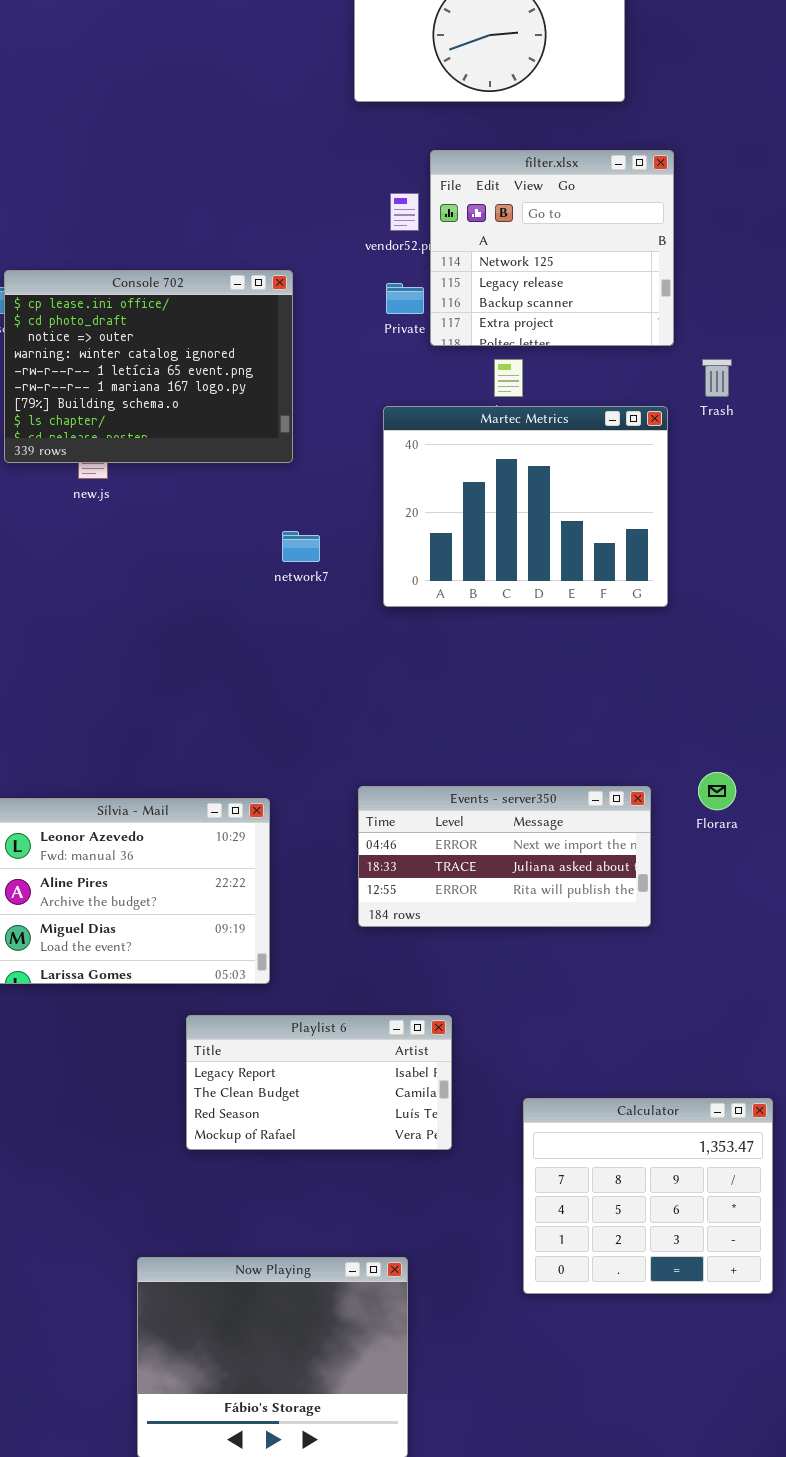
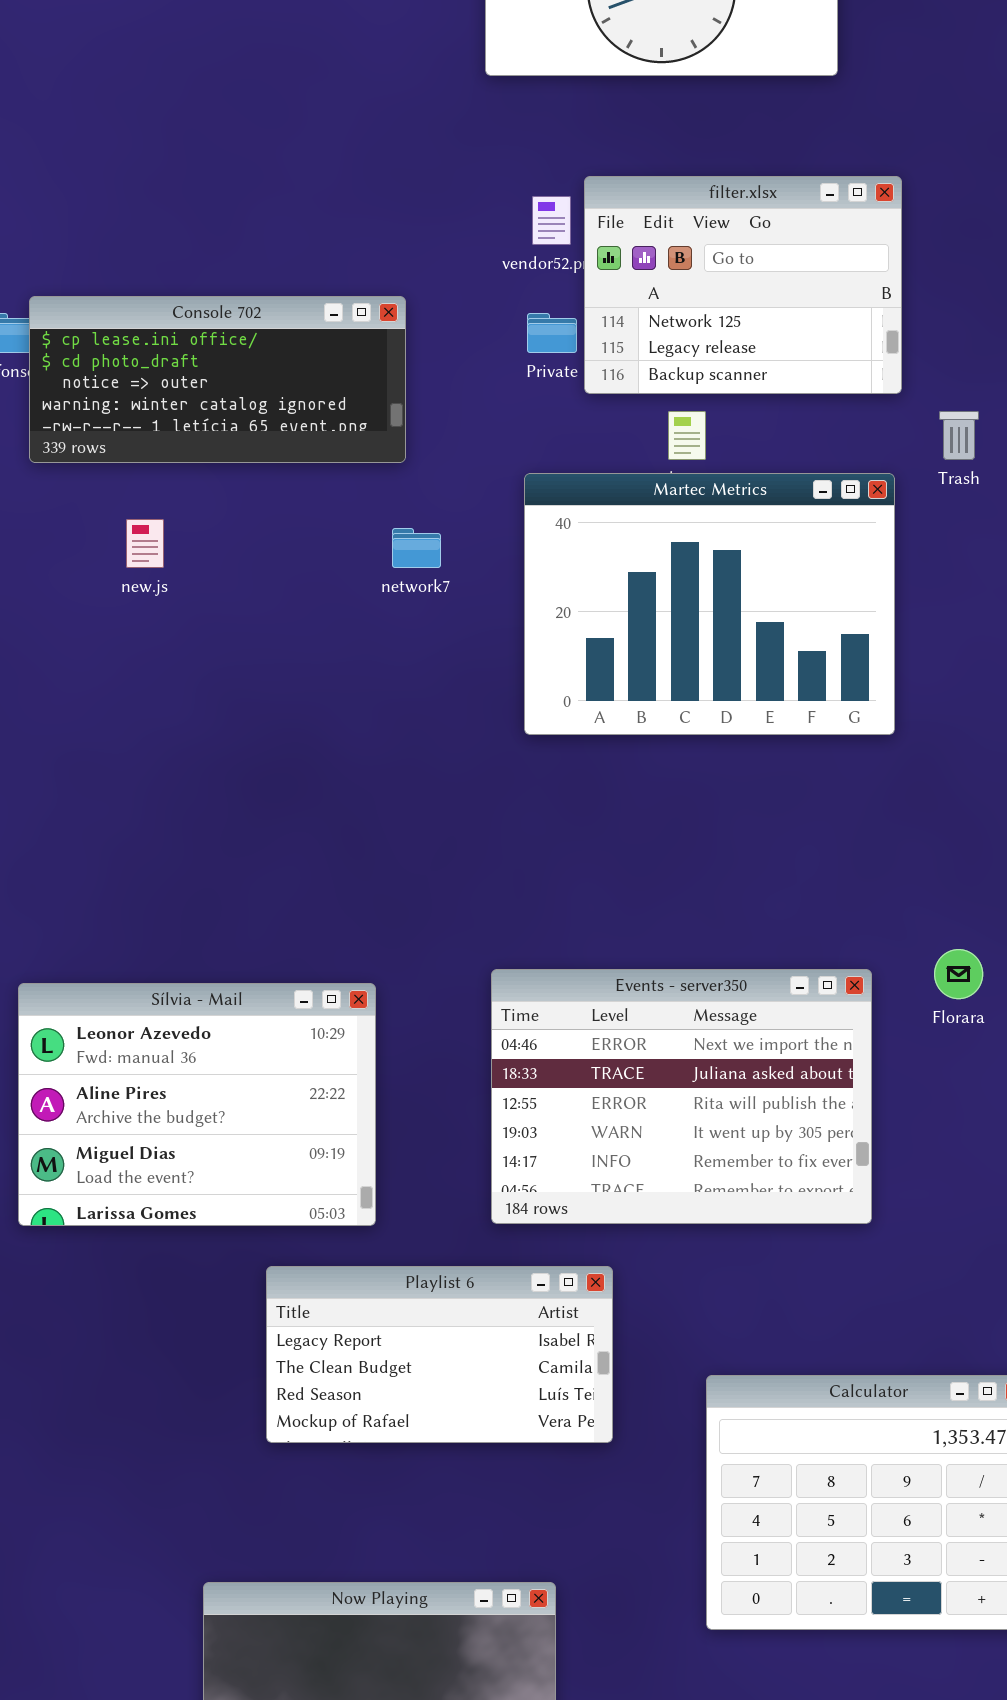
filter.xlsx: [430,150,674,346] -> [584,176,902,394], resized
Console 702: [4,270,293,463] -> [29,296,406,463], resized
network7: [282,531,320,562] -> [392,528,441,568], moved
Events - server350: [358,786,651,927] -> [491,969,872,1224], resized

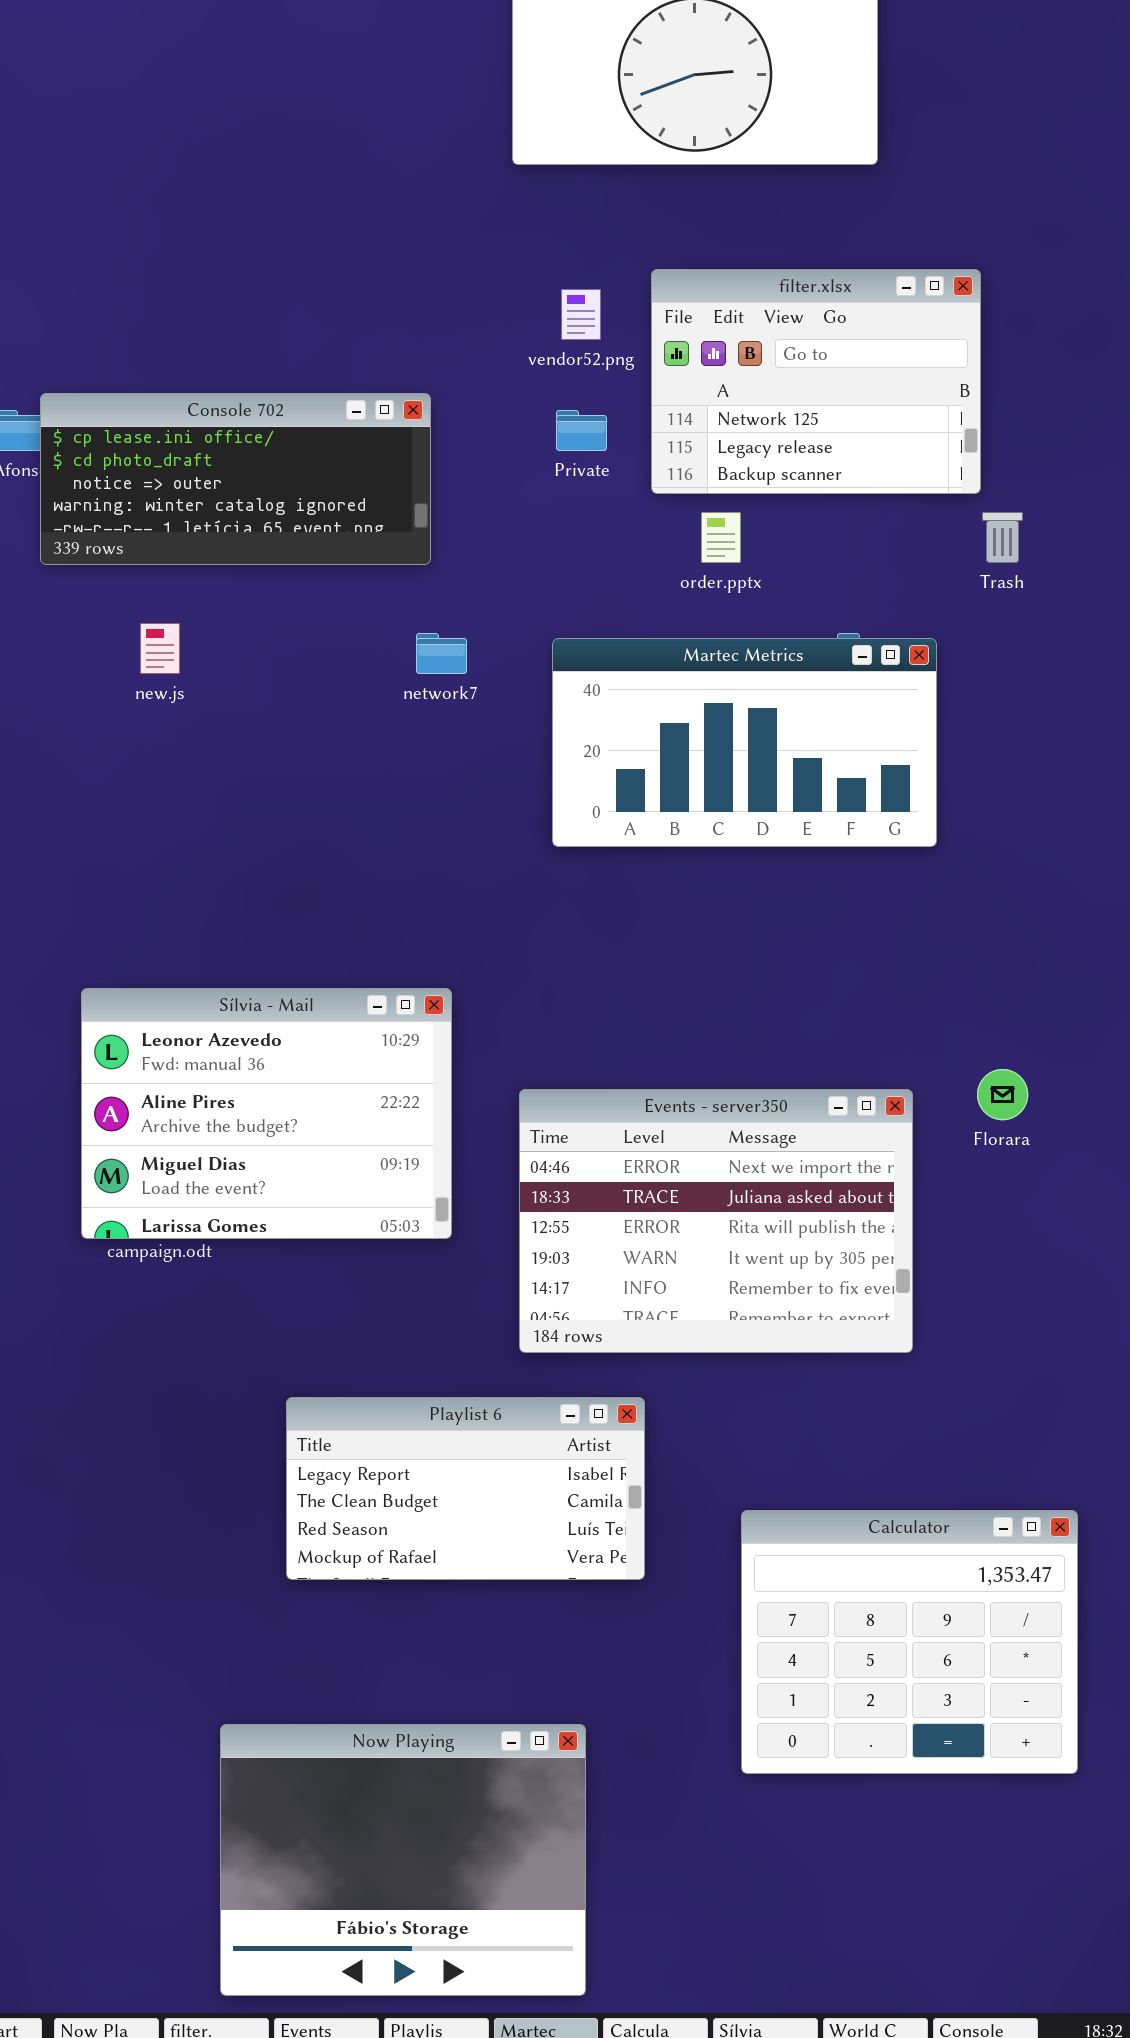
filter.xlsx: [584,176,902,394] -> [651,269,981,494], moved
Martec Metrics: [524,473,895,735] -> [552,638,937,847], resized
Sílvia - Mail: [18,983,376,1226] -> [81,988,452,1239], moved

